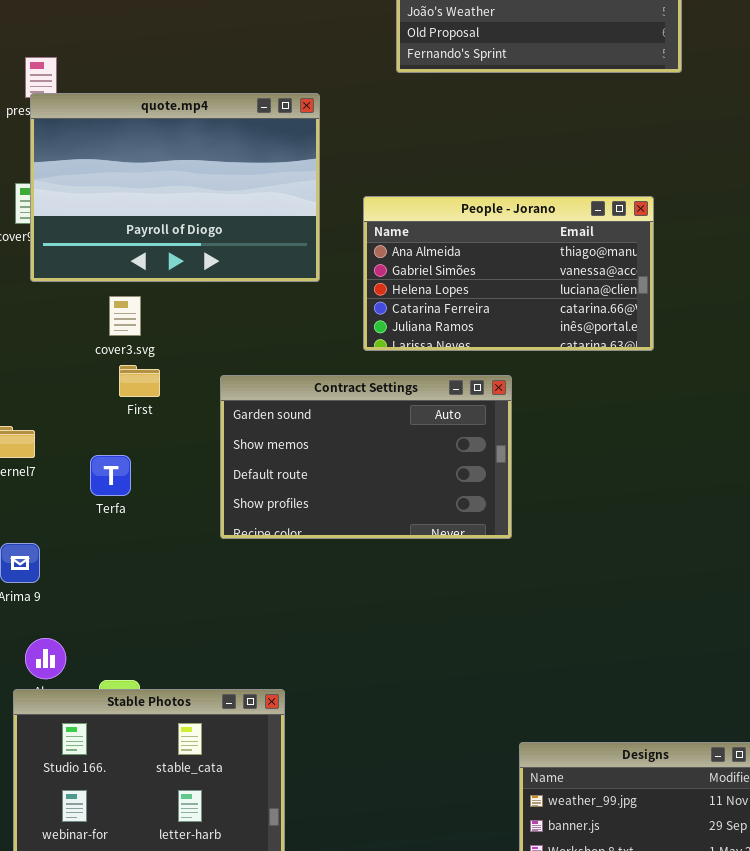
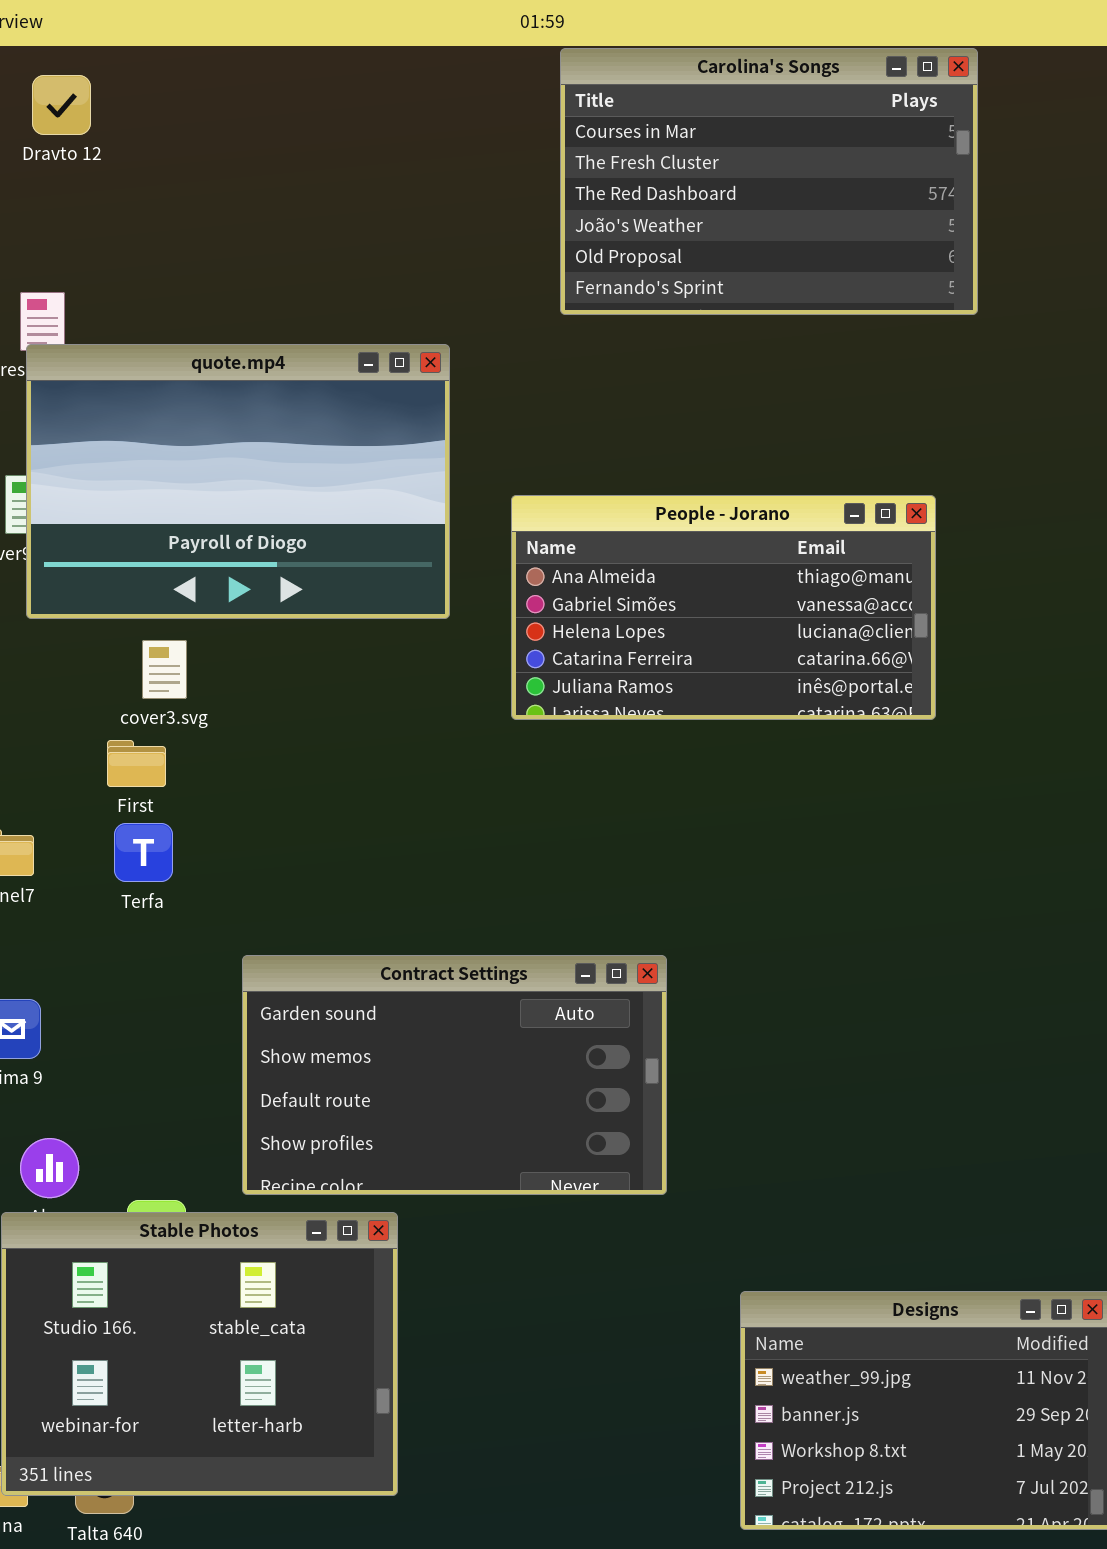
First: [119,365,160,397] -> [107,740,166,787], moved
Contract Settings: [220,375,512,539] -> [242,955,667,1195], moved
Terfa: [90,455,131,496] -> [114,823,173,882], moved

